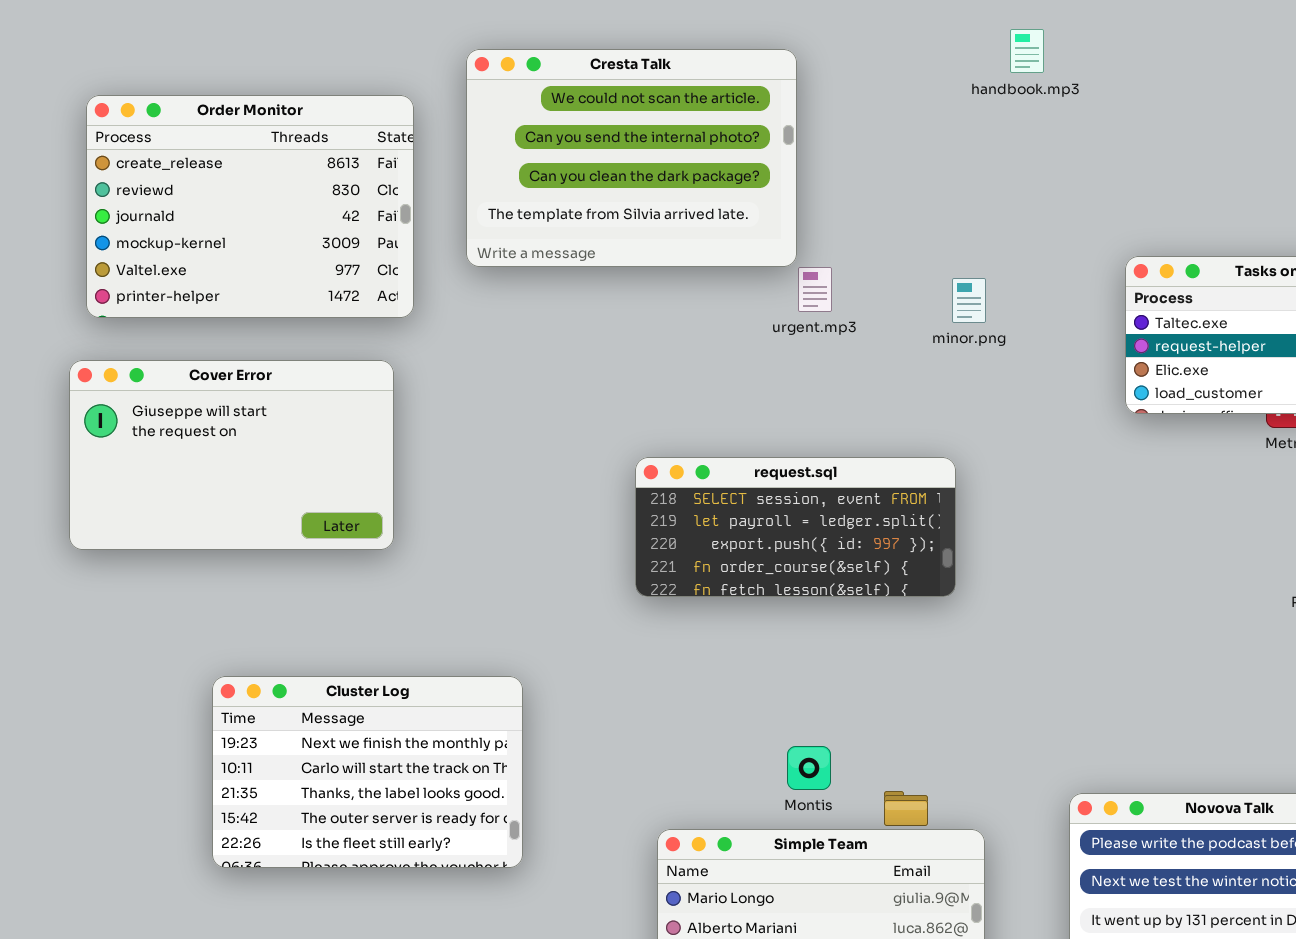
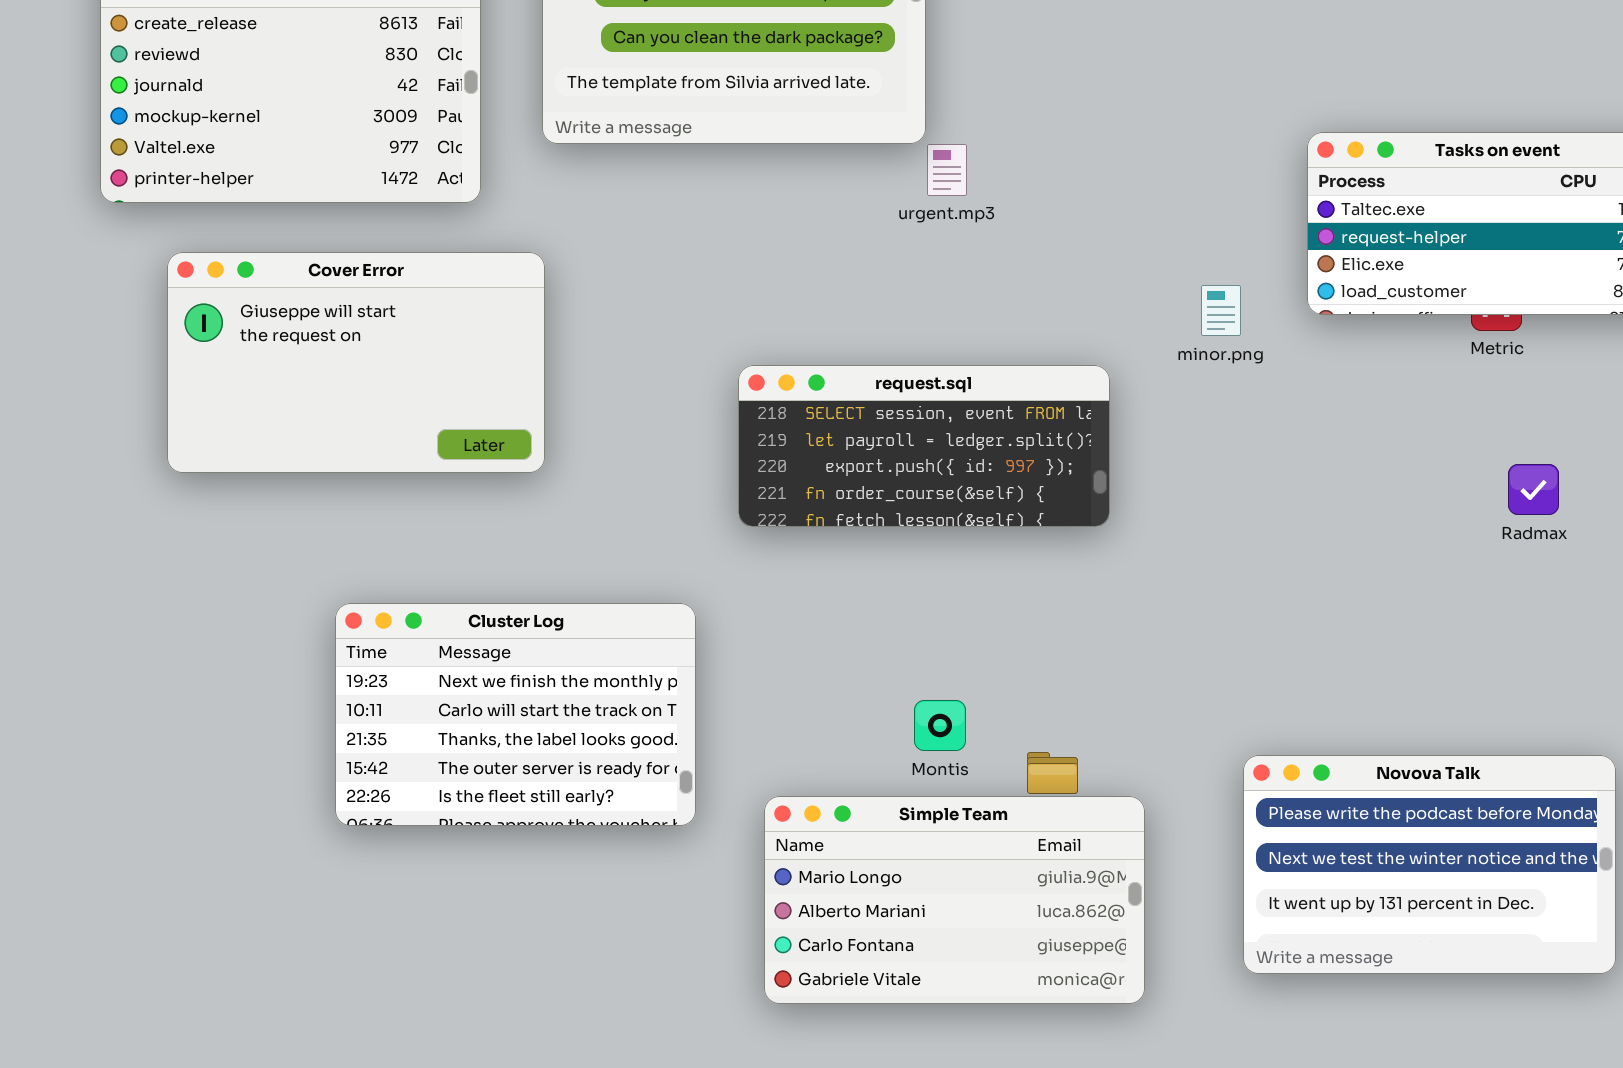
minor.png: [952,278,986,323] -> [1201,285,1241,336], moved
Cover Error: [69,360,394,550] -> [167,252,545,473], moved
Cluster Log: [212,676,523,868] -> [335,603,696,826], moved

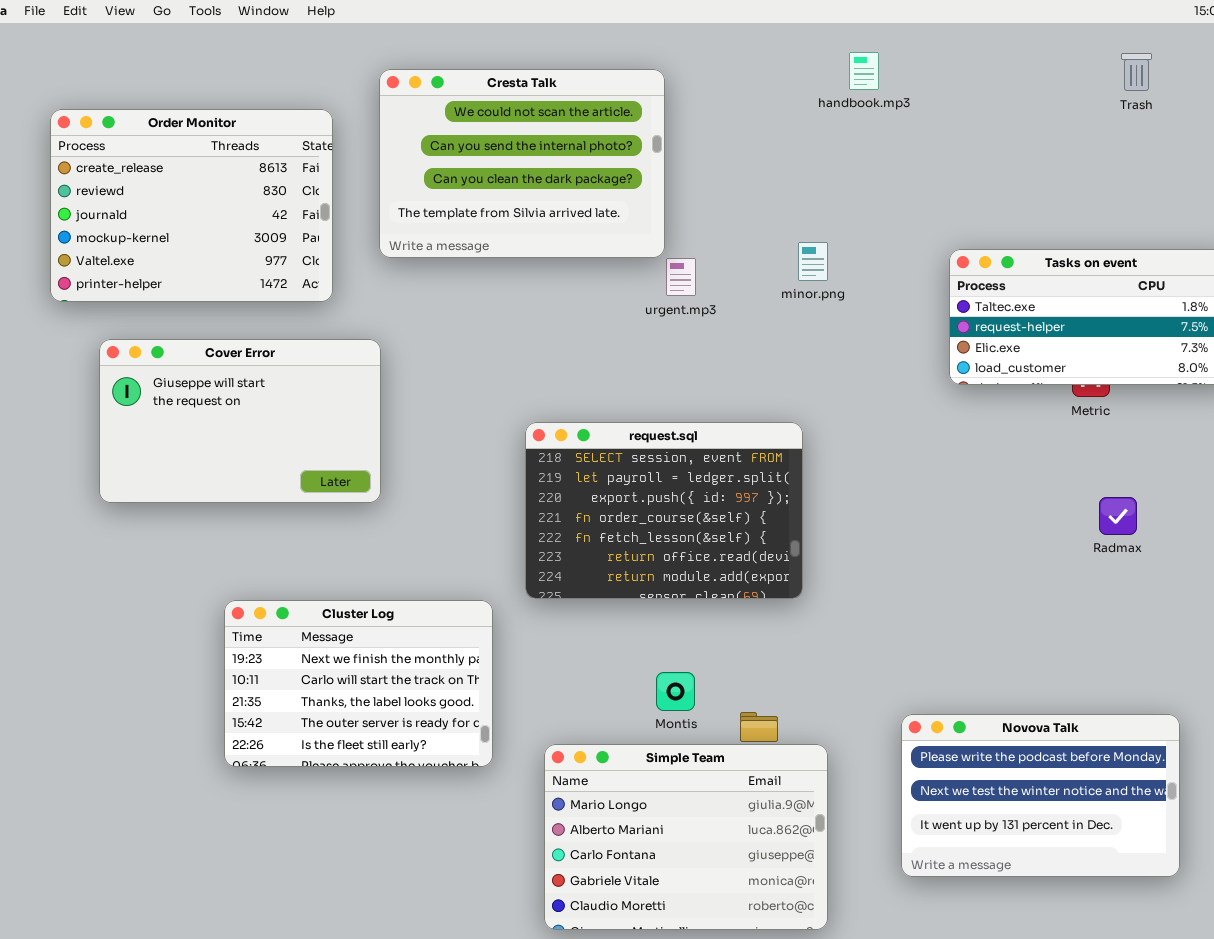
minor.png: [1201,285,1241,336] -> [798,242,828,281], moved
request.sql: [738,365,1110,527] -> [525,422,803,599], resized
Simple Team: [764,796,1145,1004] -> [544,744,828,930], resized

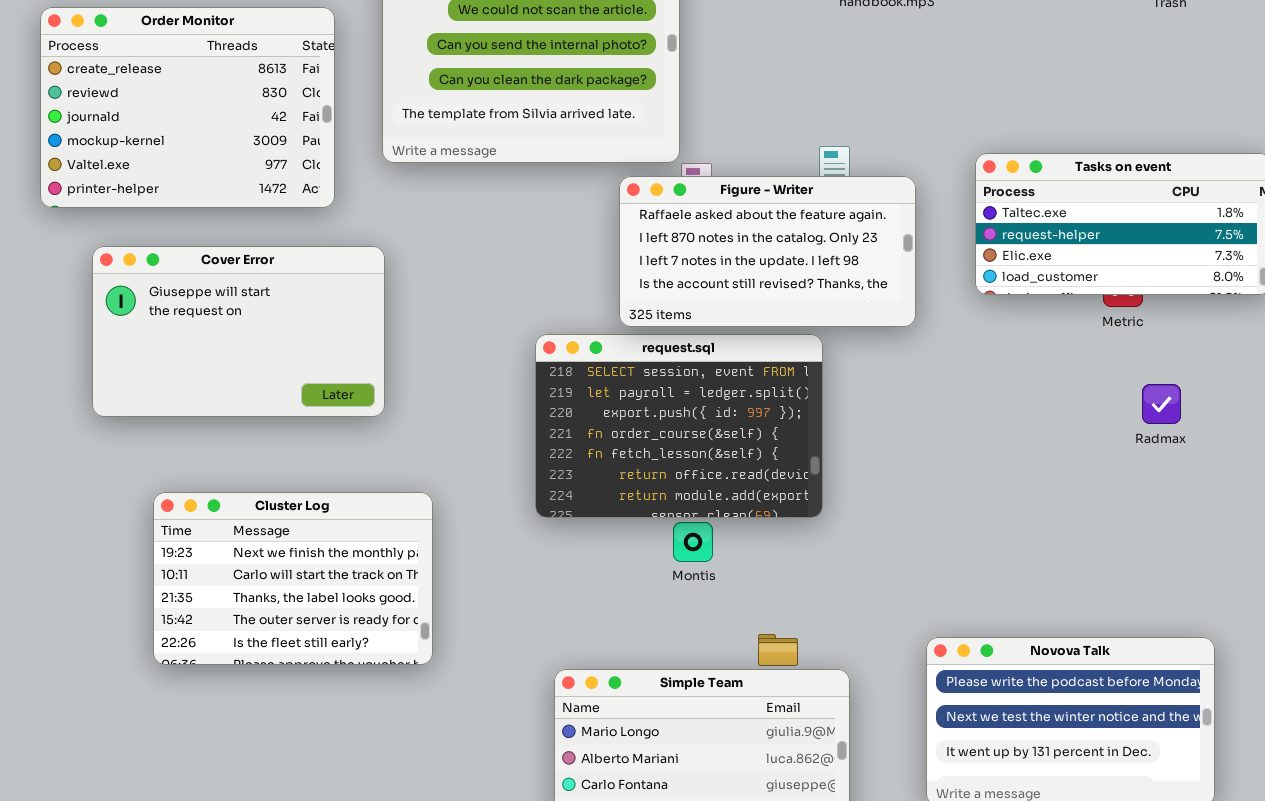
Figure - Writer: none -> [619,176,916,327], opened
Radmax: [1099,497,1137,535] -> [1142,384,1181,424], moved
Cluster Log: [224,600,493,767] -> [153,492,433,665], moved
Montis: [656,672,695,711] -> [673,522,713,562], moved

